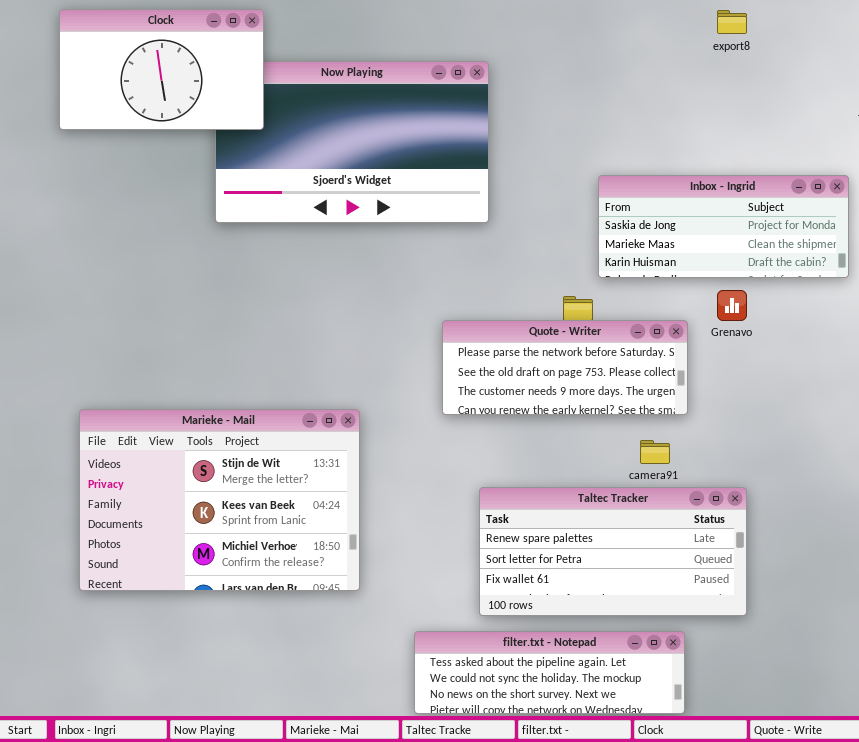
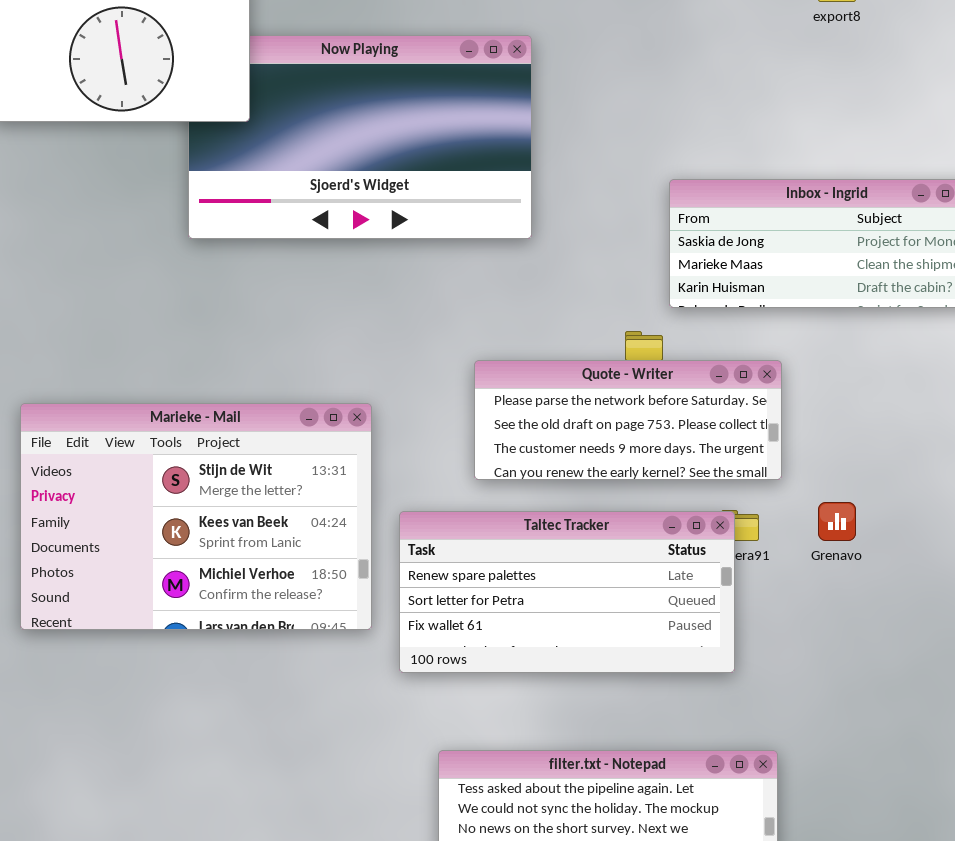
Grenavo: [717,290,747,321] -> [818,502,856,541], moved
Marieke - Mail: [79,409,360,591] -> [20,403,372,630], moved
Taltec Tracker: [479,487,747,616] -> [399,511,735,673], moved

